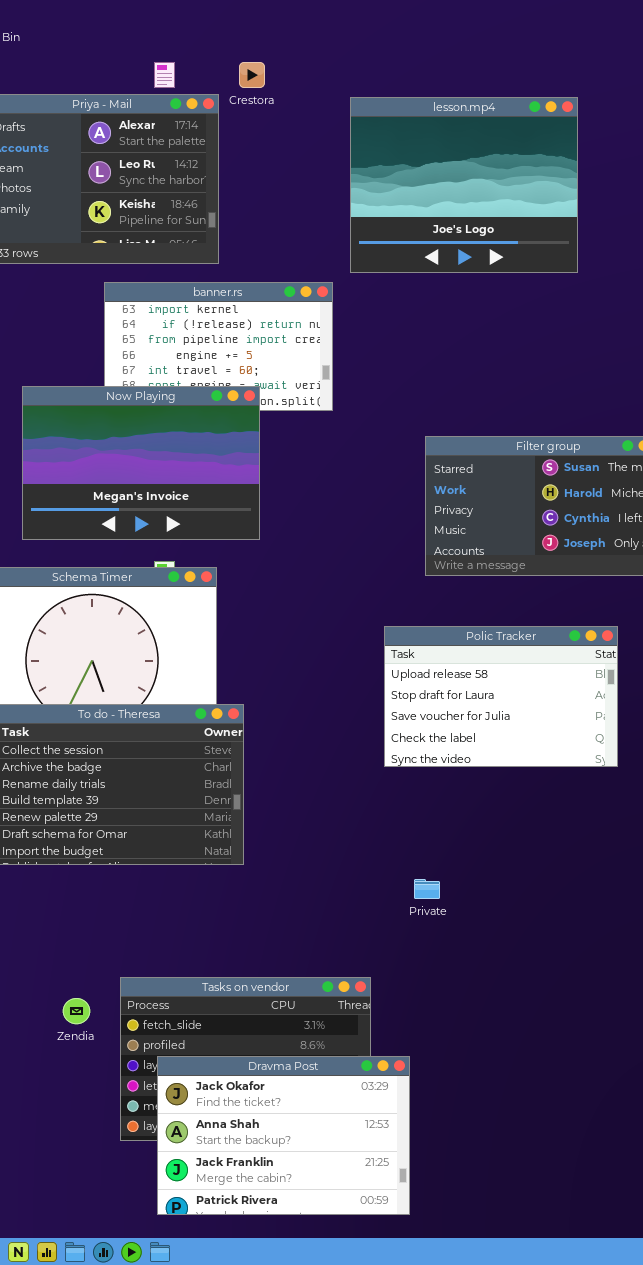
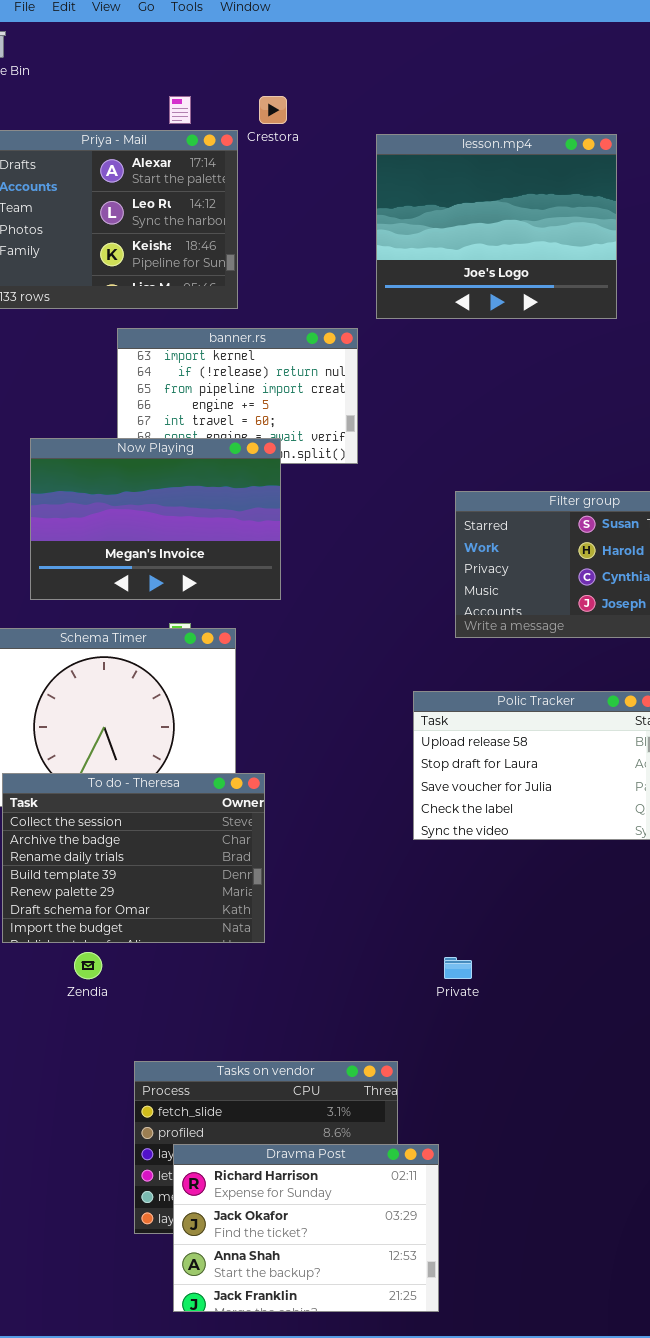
Zendia: [63,998,90,1024] -> [74,952,102,979], moved
Dravma Post: [157,1056,410,1215] -> [173,1144,439,1312], scrolled up 1 row

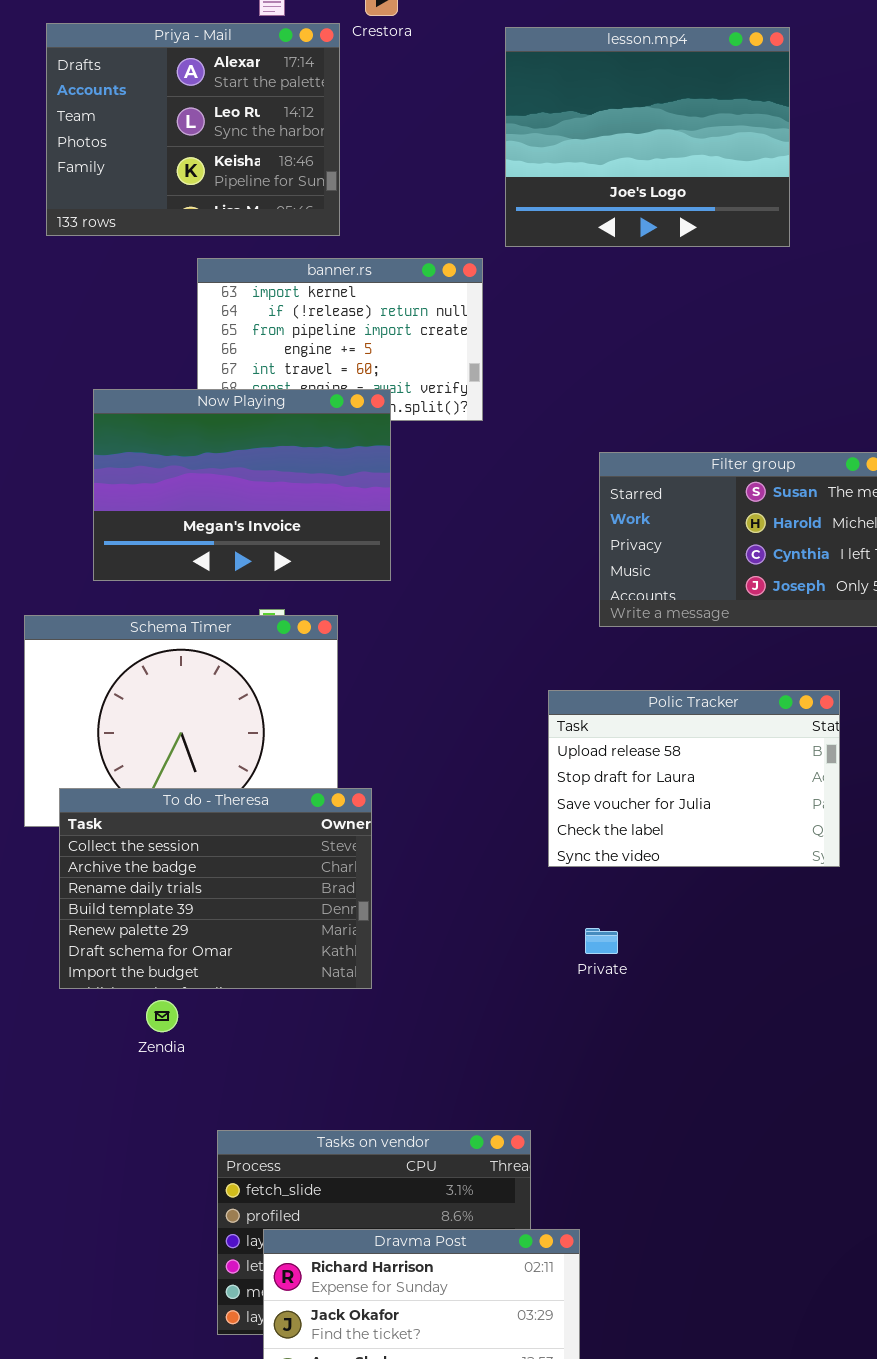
Private: [444,957,472,979] -> [585,928,618,954], moved

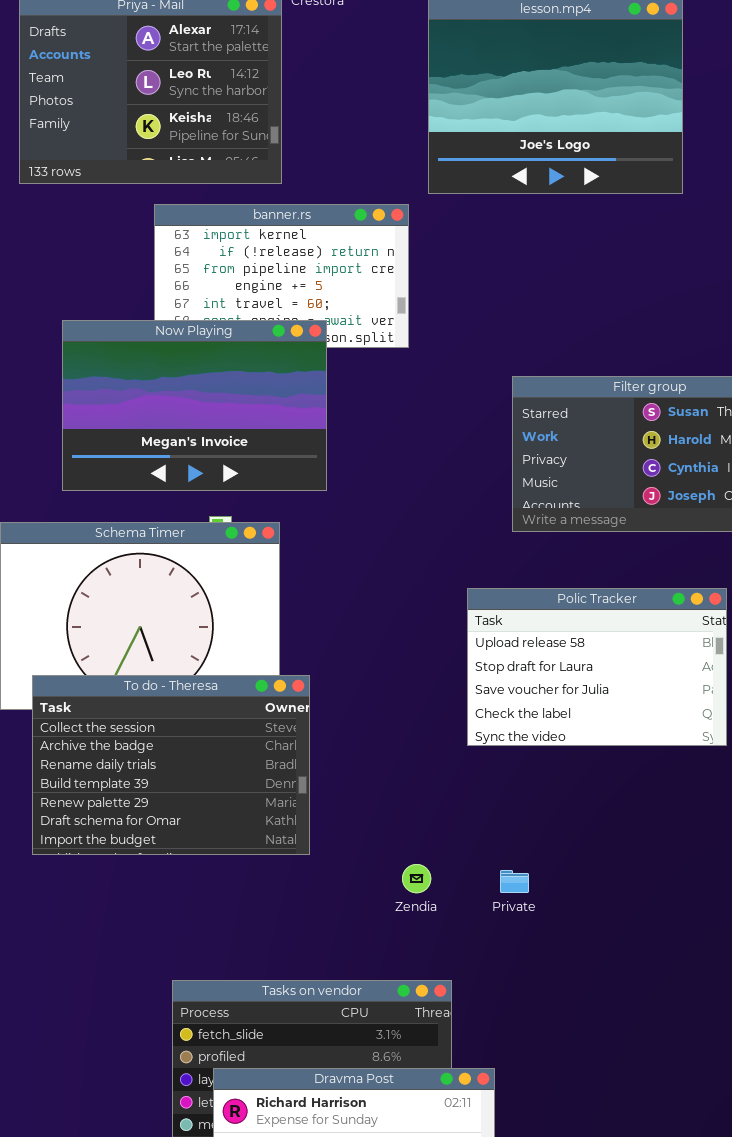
Private: [585,928,618,954] -> [500,870,529,893], moved
Zendia: [146,1000,178,1032] -> [402,864,431,893], moved

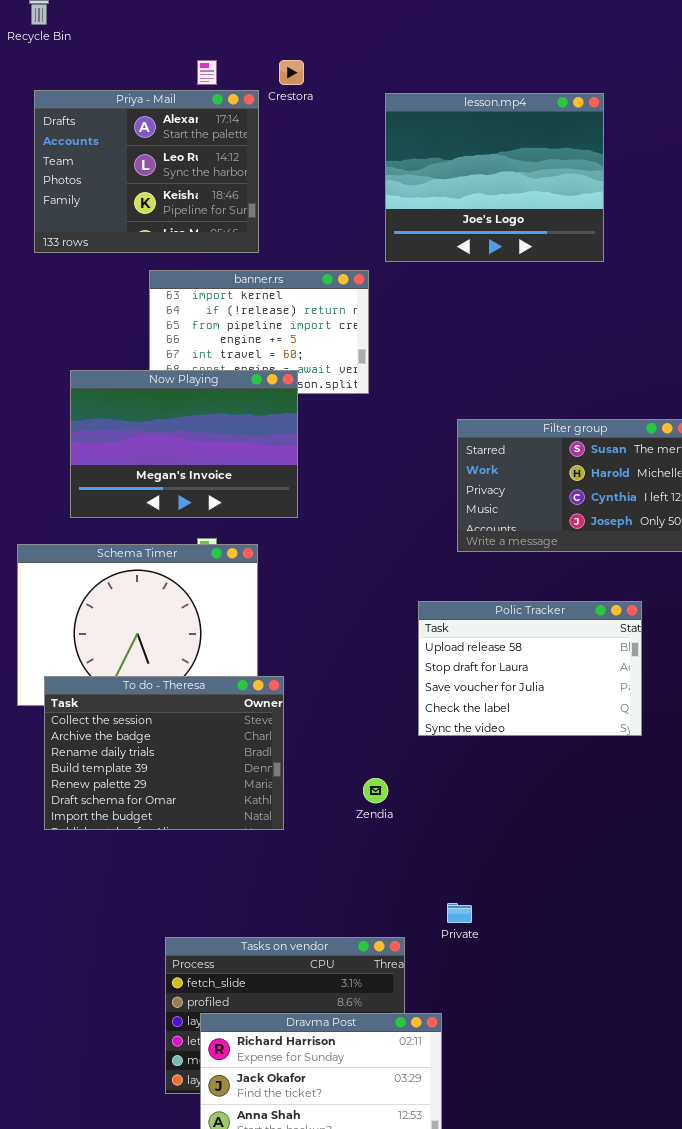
Zendia: [402,864,431,893] -> [363,778,388,803], moved
Private: [500,870,529,893] -> [447,903,472,923], moved

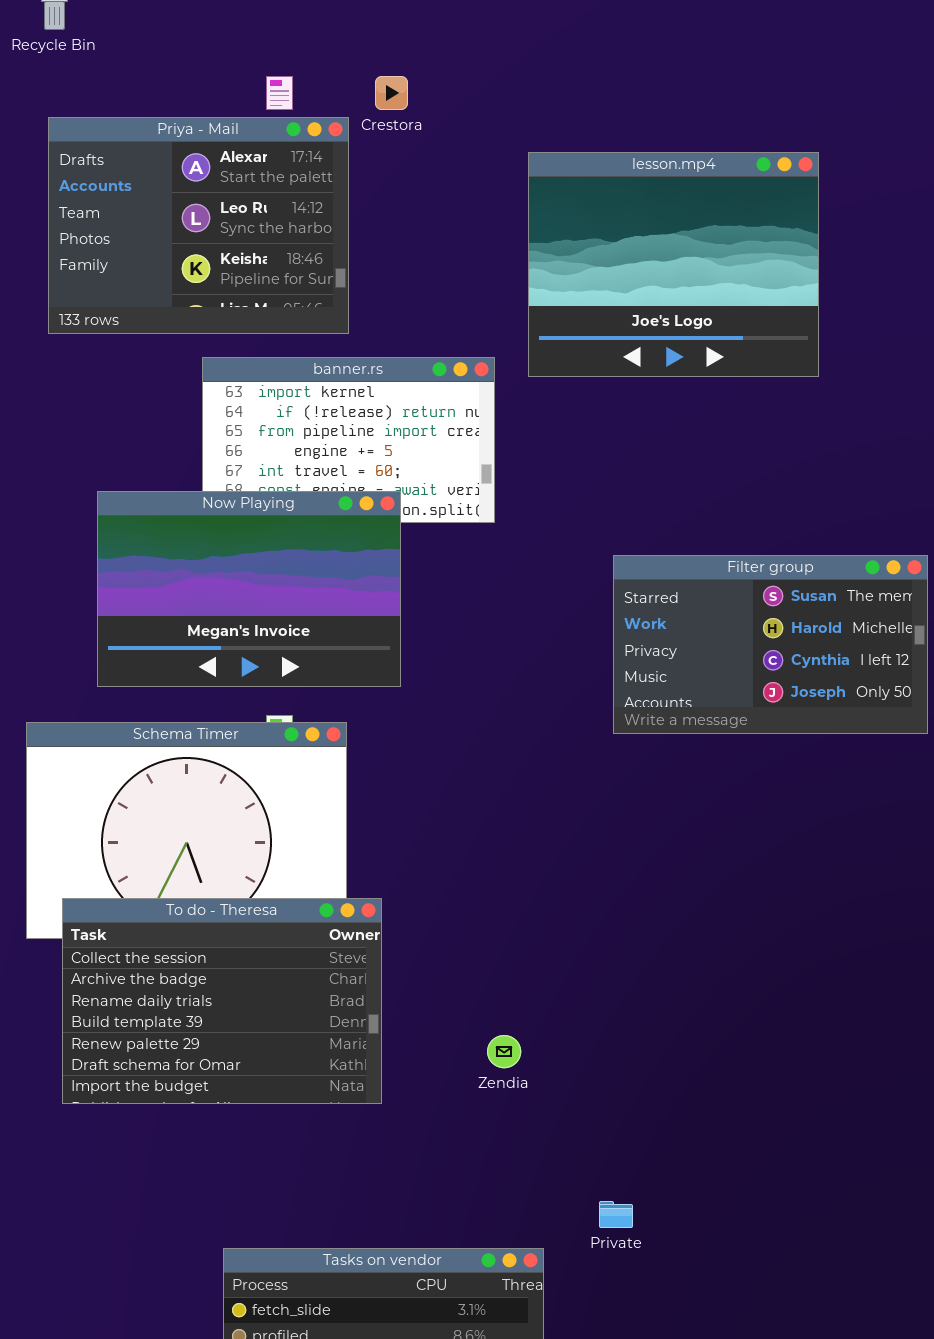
lesson.mp4: [385,93,604,262] -> [528,152,819,377], moved
Polic Tracker: [418,601,642,736] -> none, closed

